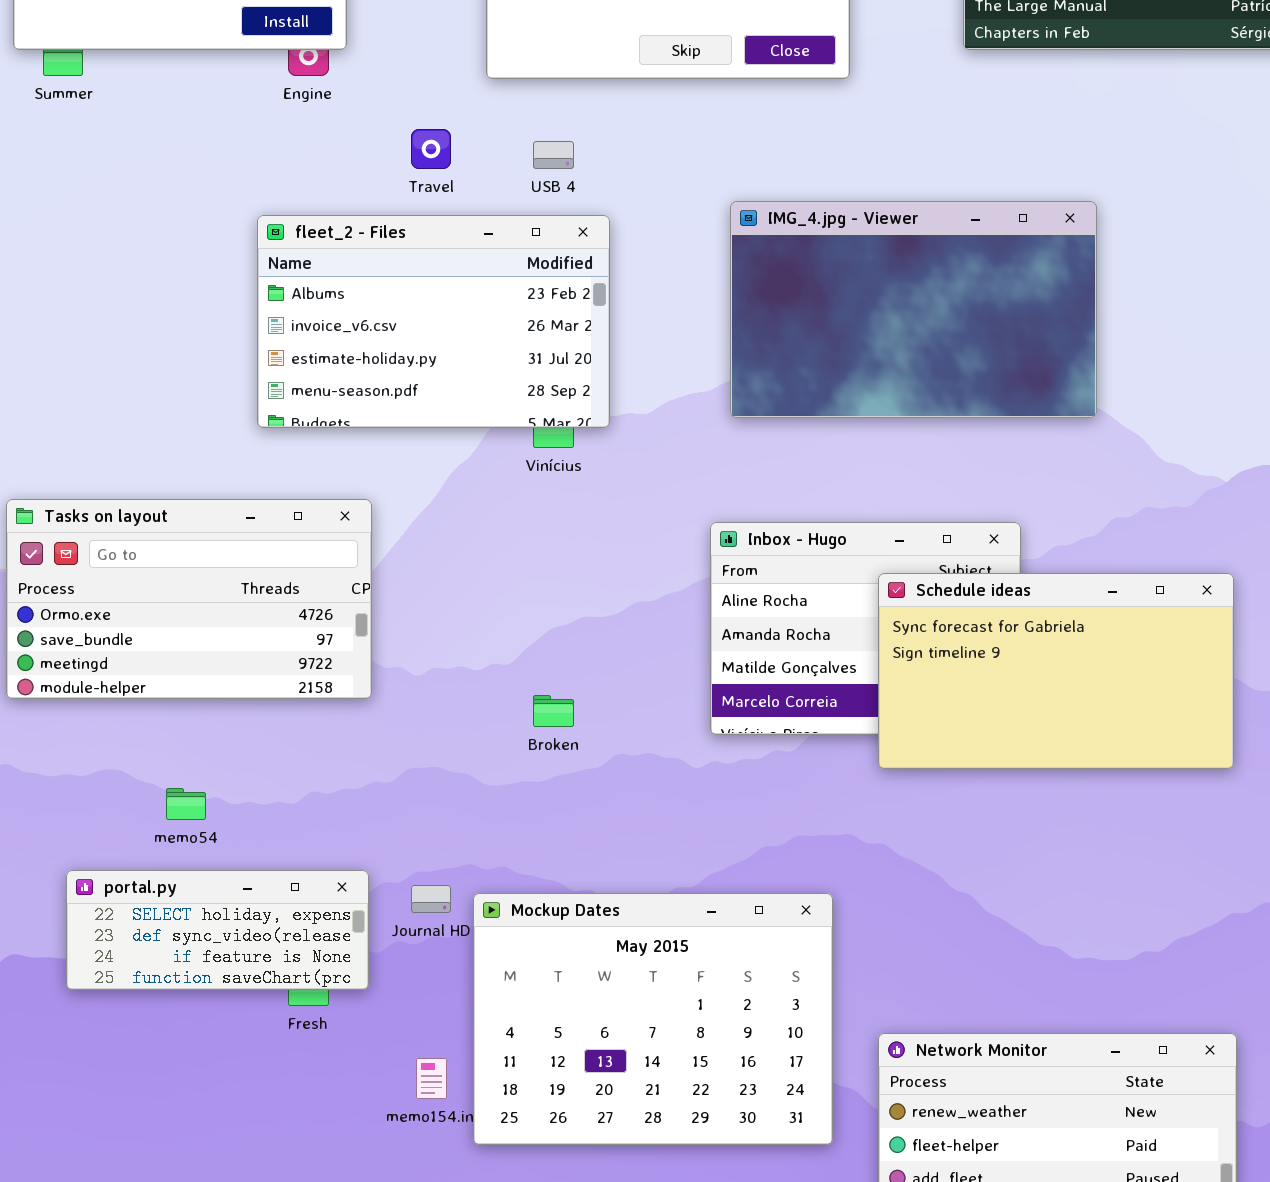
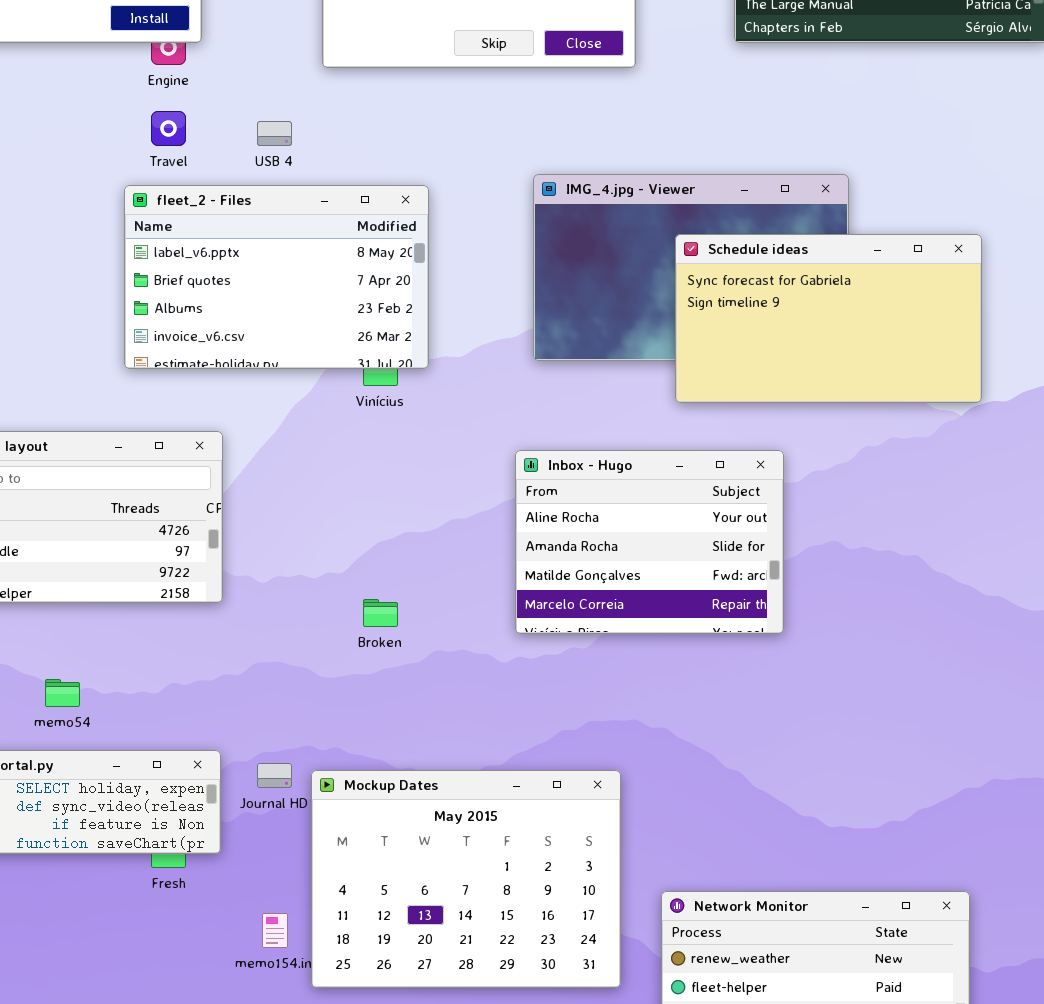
Travel: [411,129,451,169] -> [151,111,186,146], moved
USB 4: [533,141,574,169] -> [257,121,292,146], moved
fleet_2 - Files: [257,215,610,428] -> [124,185,429,369], scrolled up 2 rows
Schedule ideas: [878,573,1234,769] -> [675,234,982,403], moved

